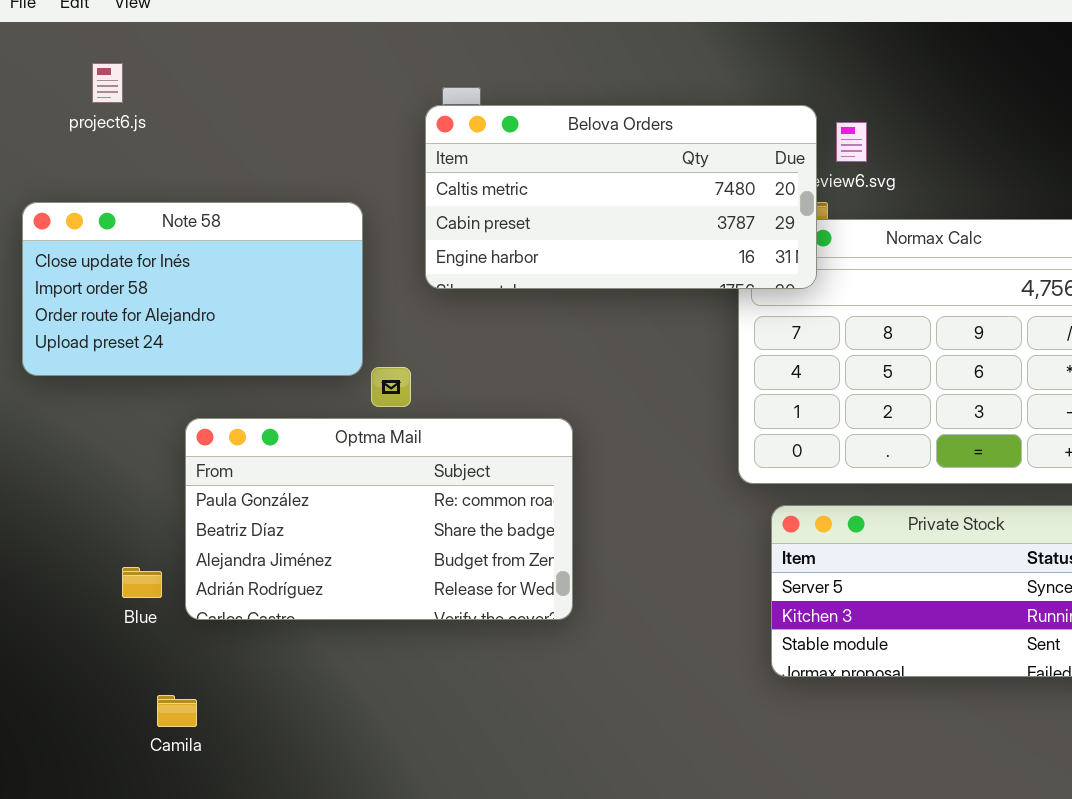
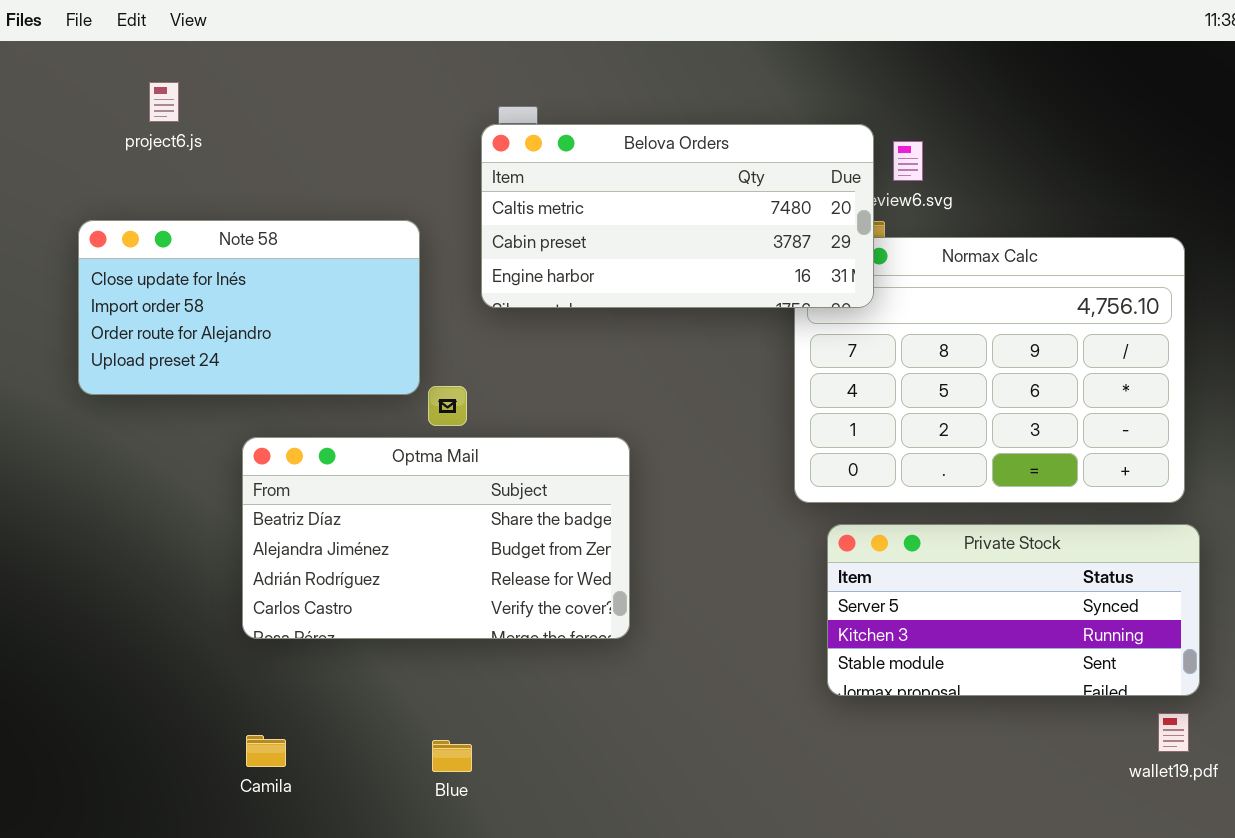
Optma Mail: [185,418,573,620] -> [242,437,630,639], scrolled down 1 row
Blue: [122,567,162,598] -> [432,740,472,772], moved
Camila: [157,695,197,727] -> [246,735,286,767], moved

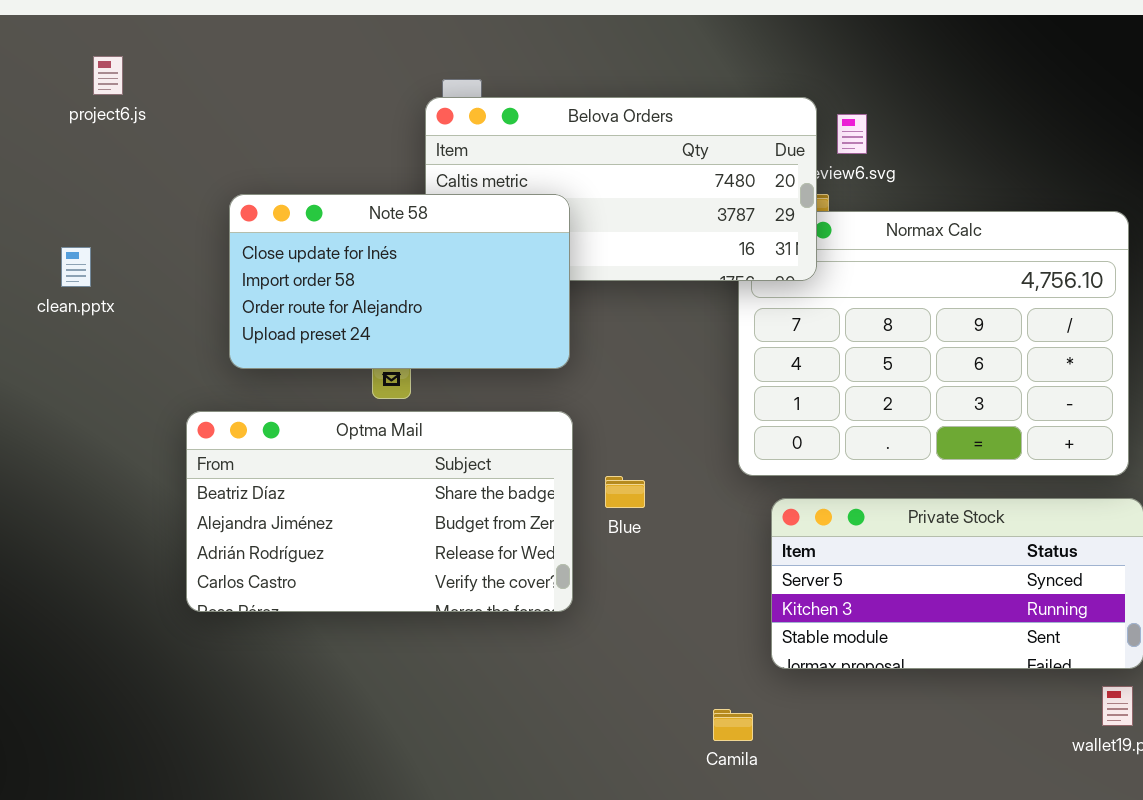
Note 58: [78,220,420,395] -> [229,194,570,369], moved
Camila: [246,735,286,767] -> [713,709,753,741], moved
Blue: [432,740,472,772] -> [605,476,645,508], moved

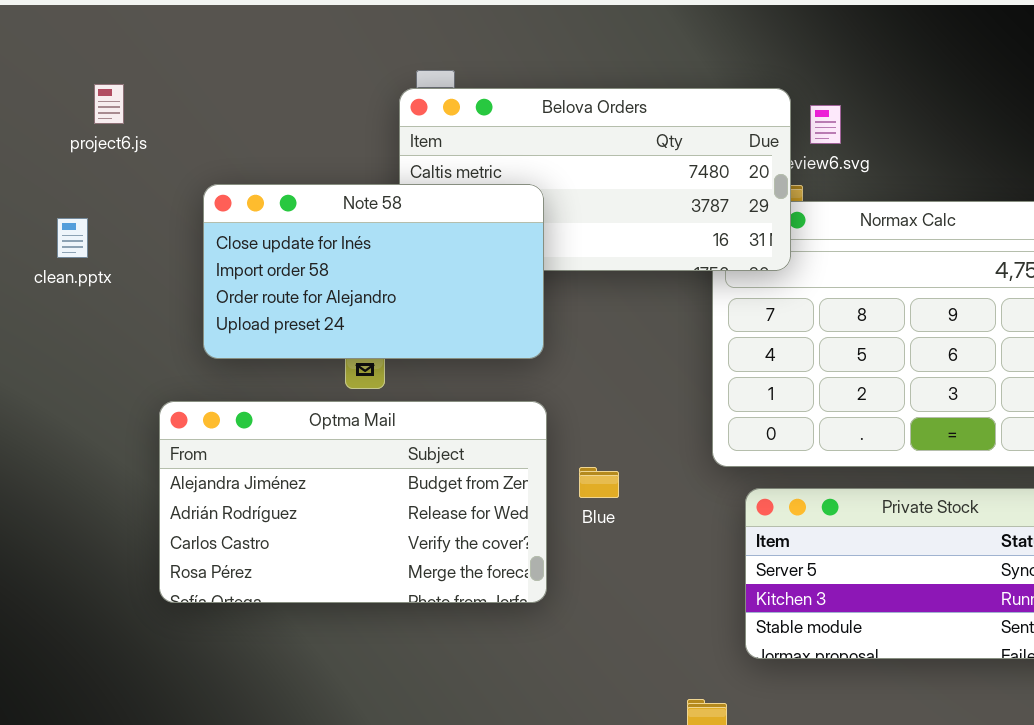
project6.js: [93,56,123,95] -> [94,84,124,124], moved
clean.pptx: [61,247,91,287] -> [57,218,88,258], moved
Optma Mail: [186,411,573,612] -> [159,401,547,603], scrolled down 1 row

